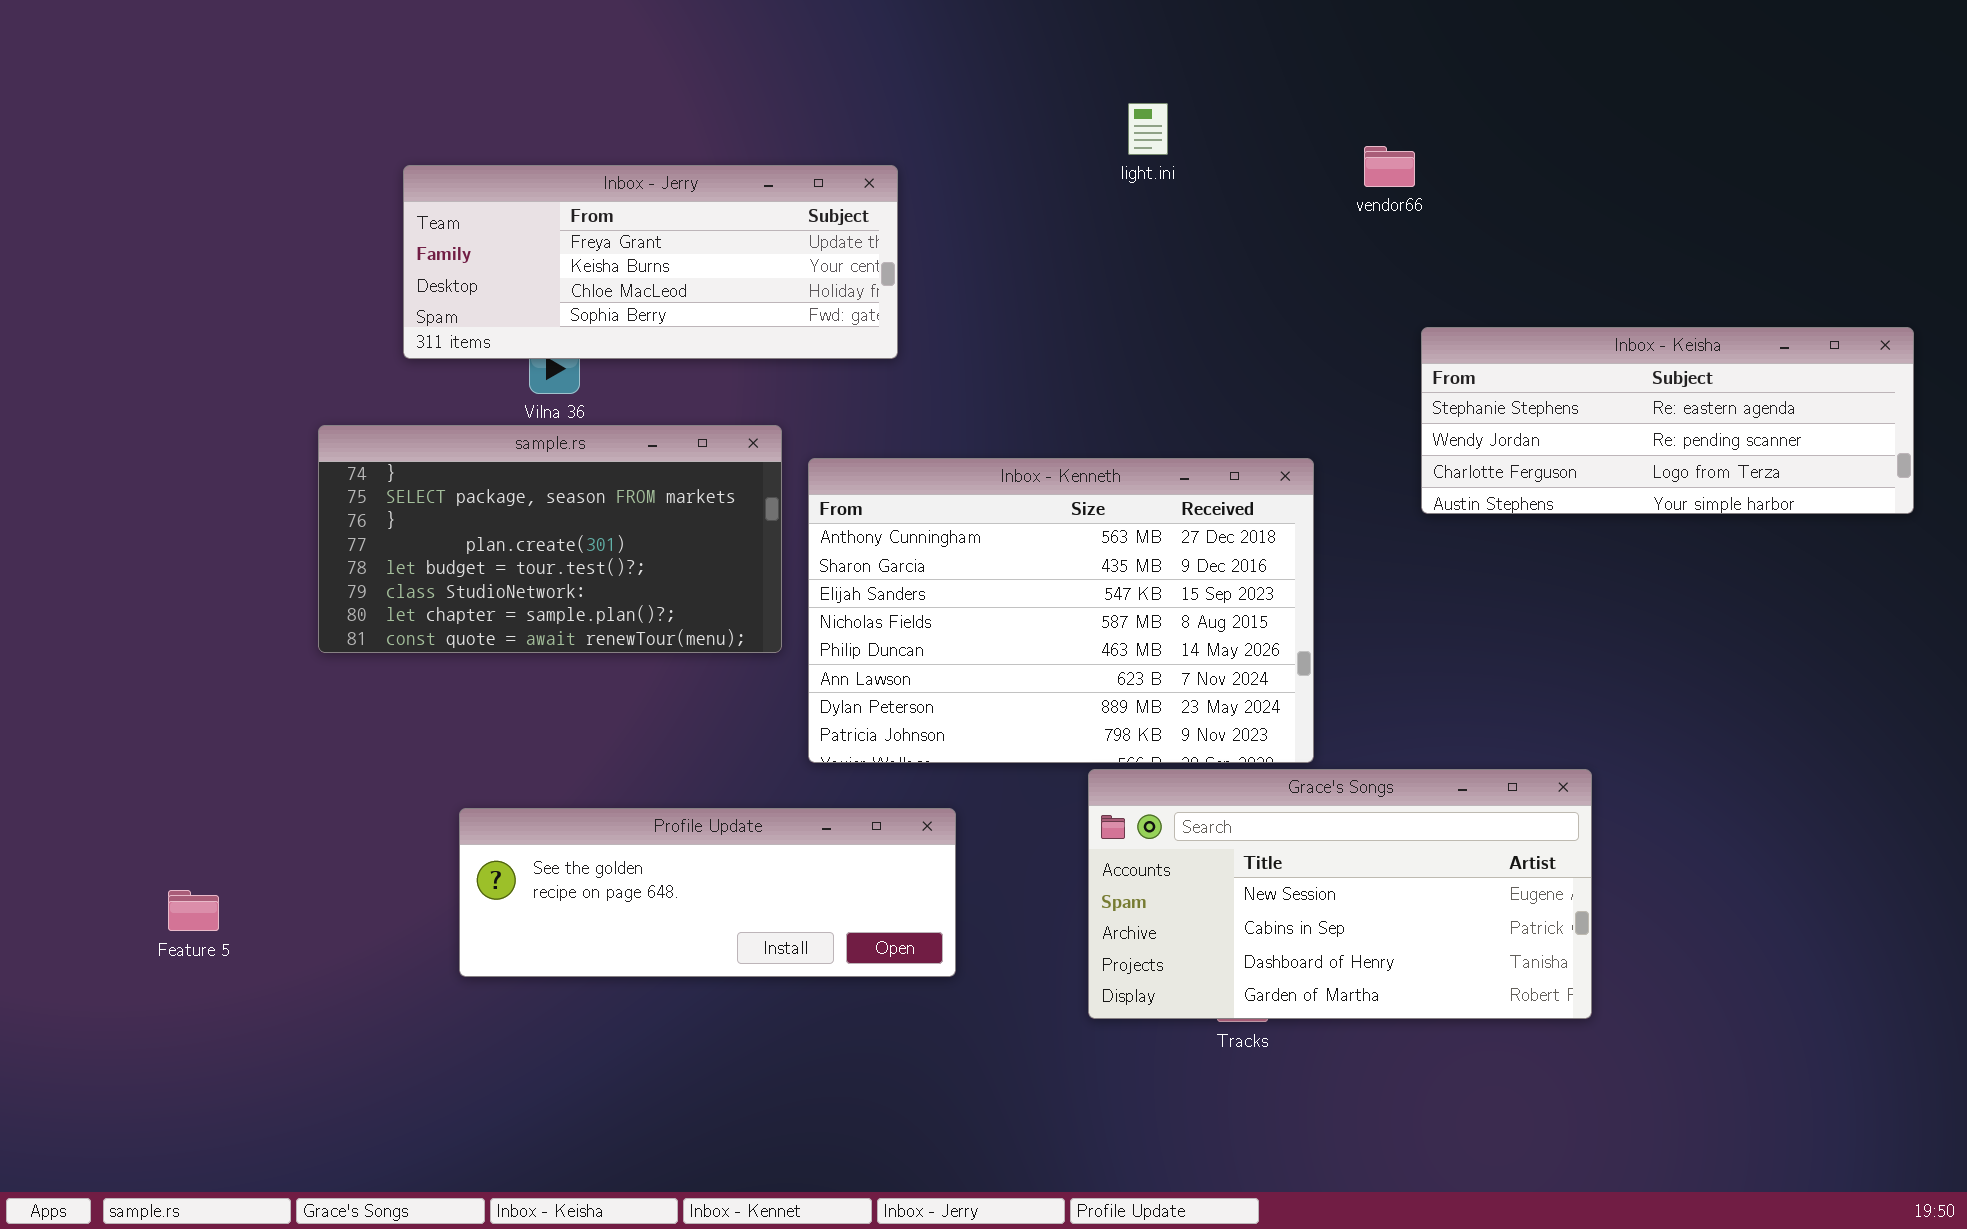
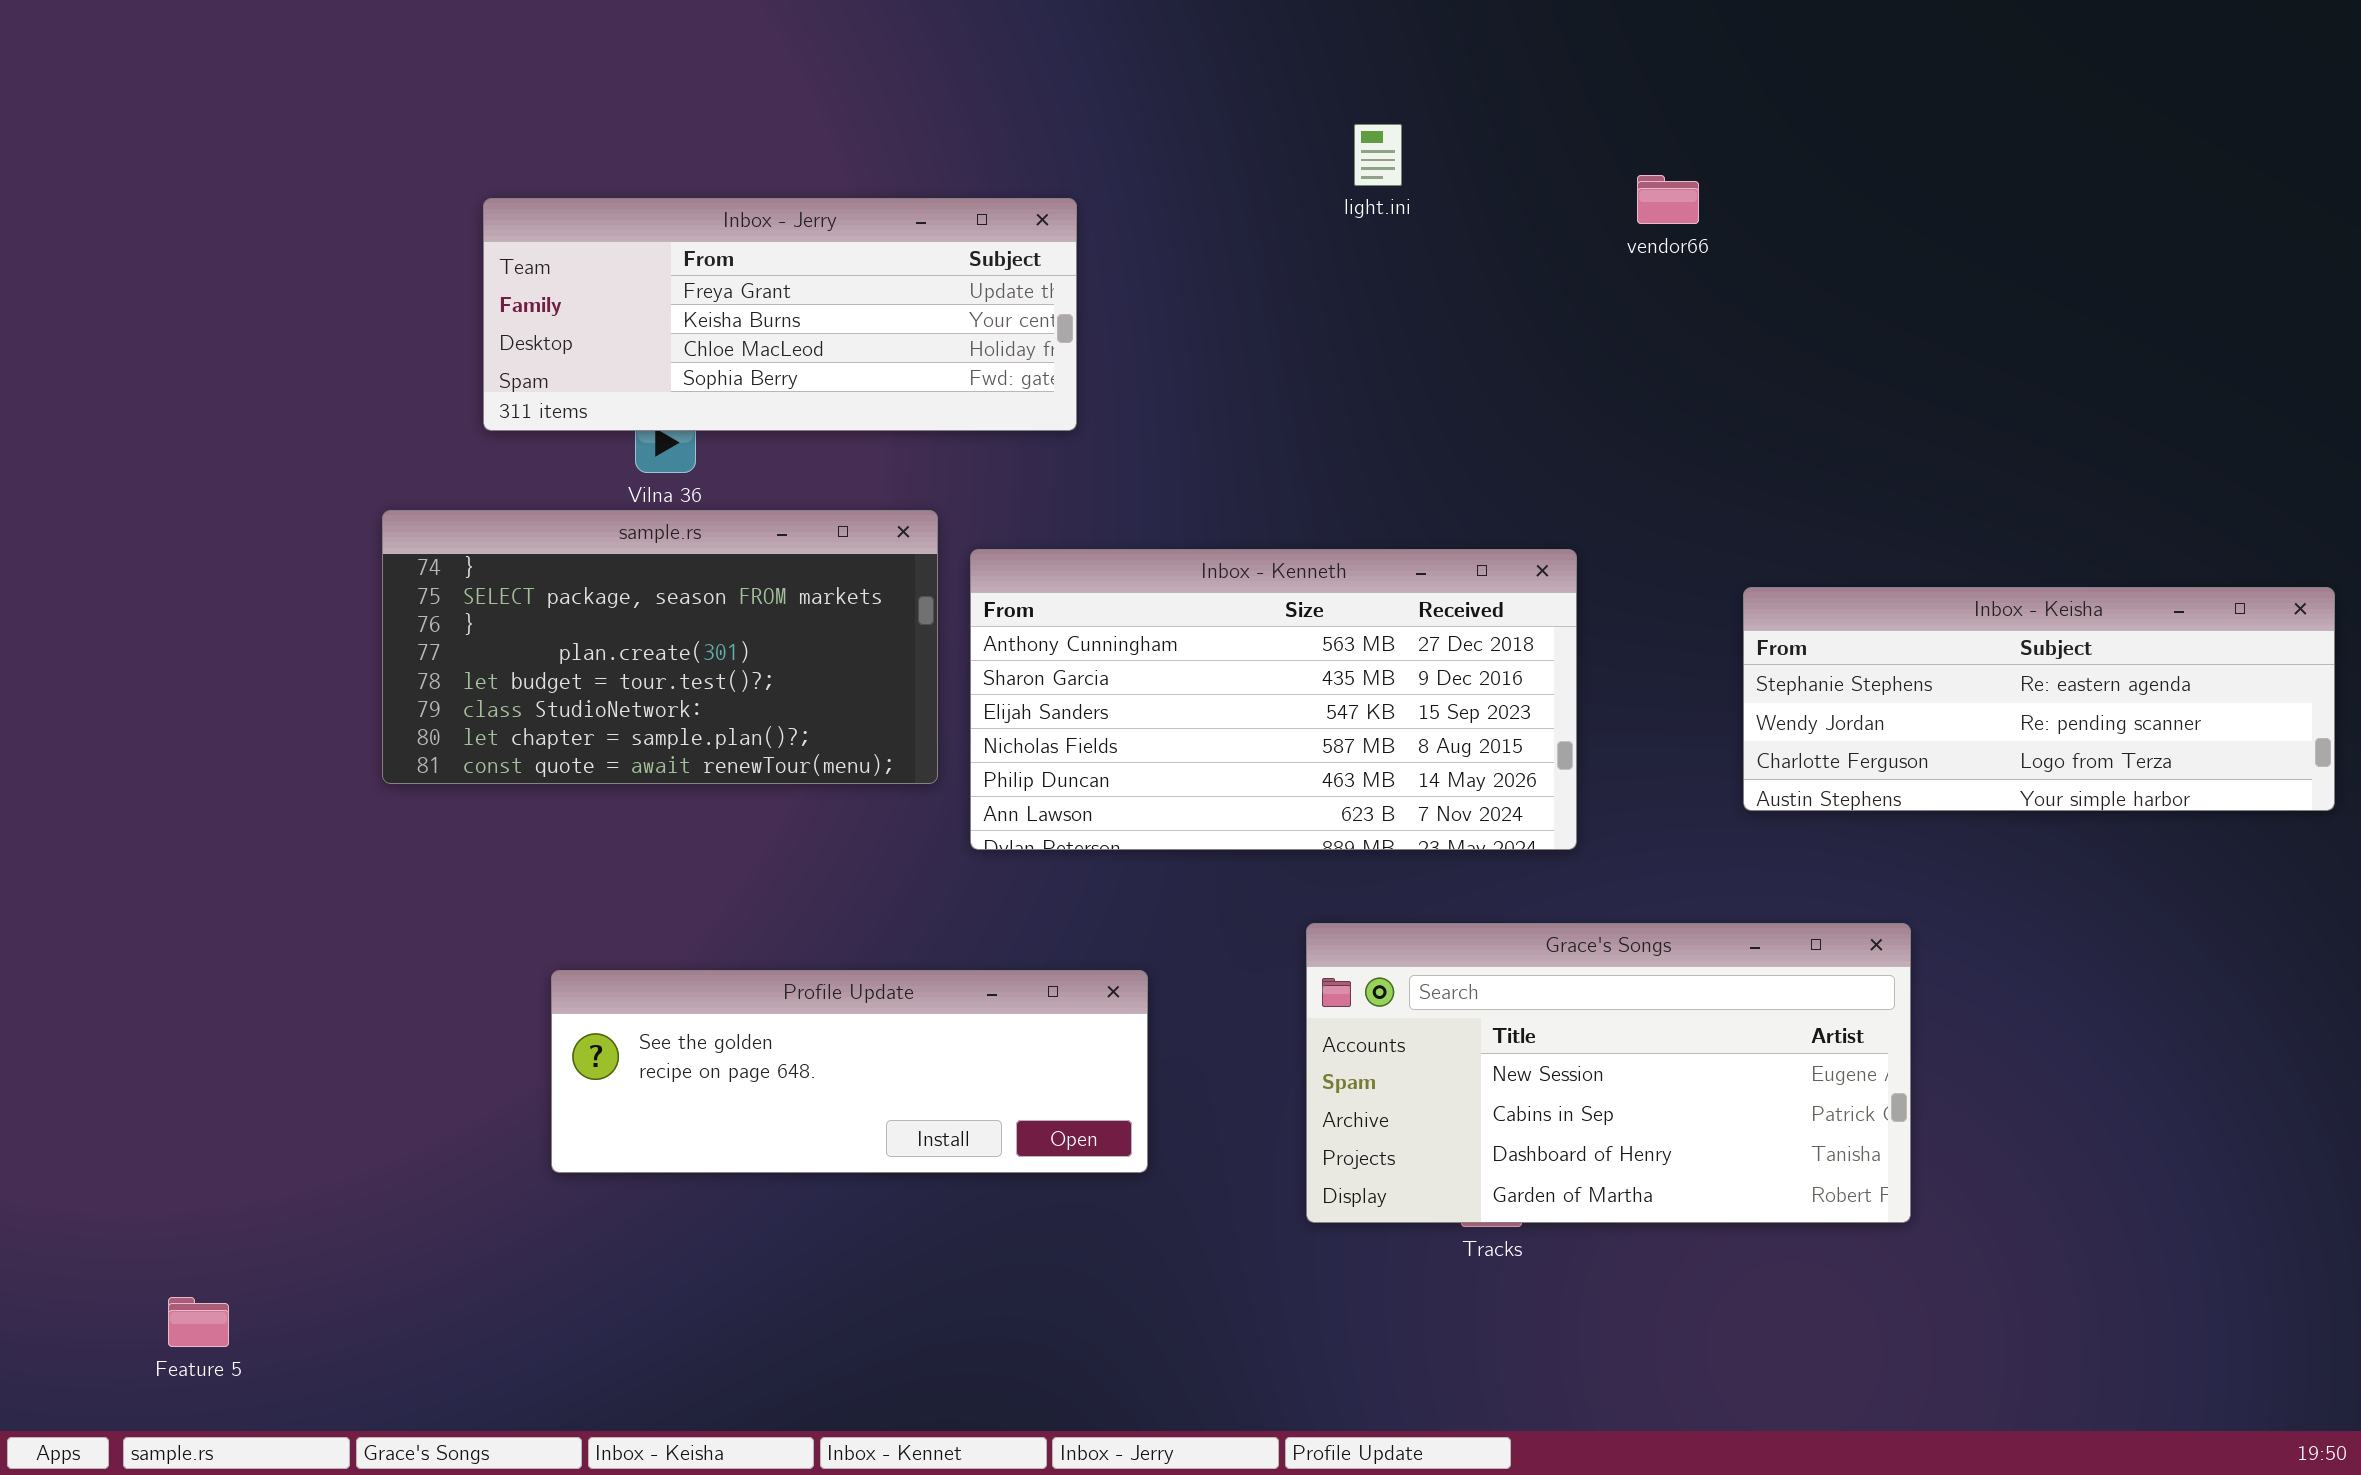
Inbox - Keisha: [1421,327,1914,514] -> [1743,587,2335,811], moved
Inbox - Kenneth: [808,458,1314,763] -> [970,549,1577,850], resized
Feature 5: [168,890,219,931] -> [168,1297,229,1347], moved

